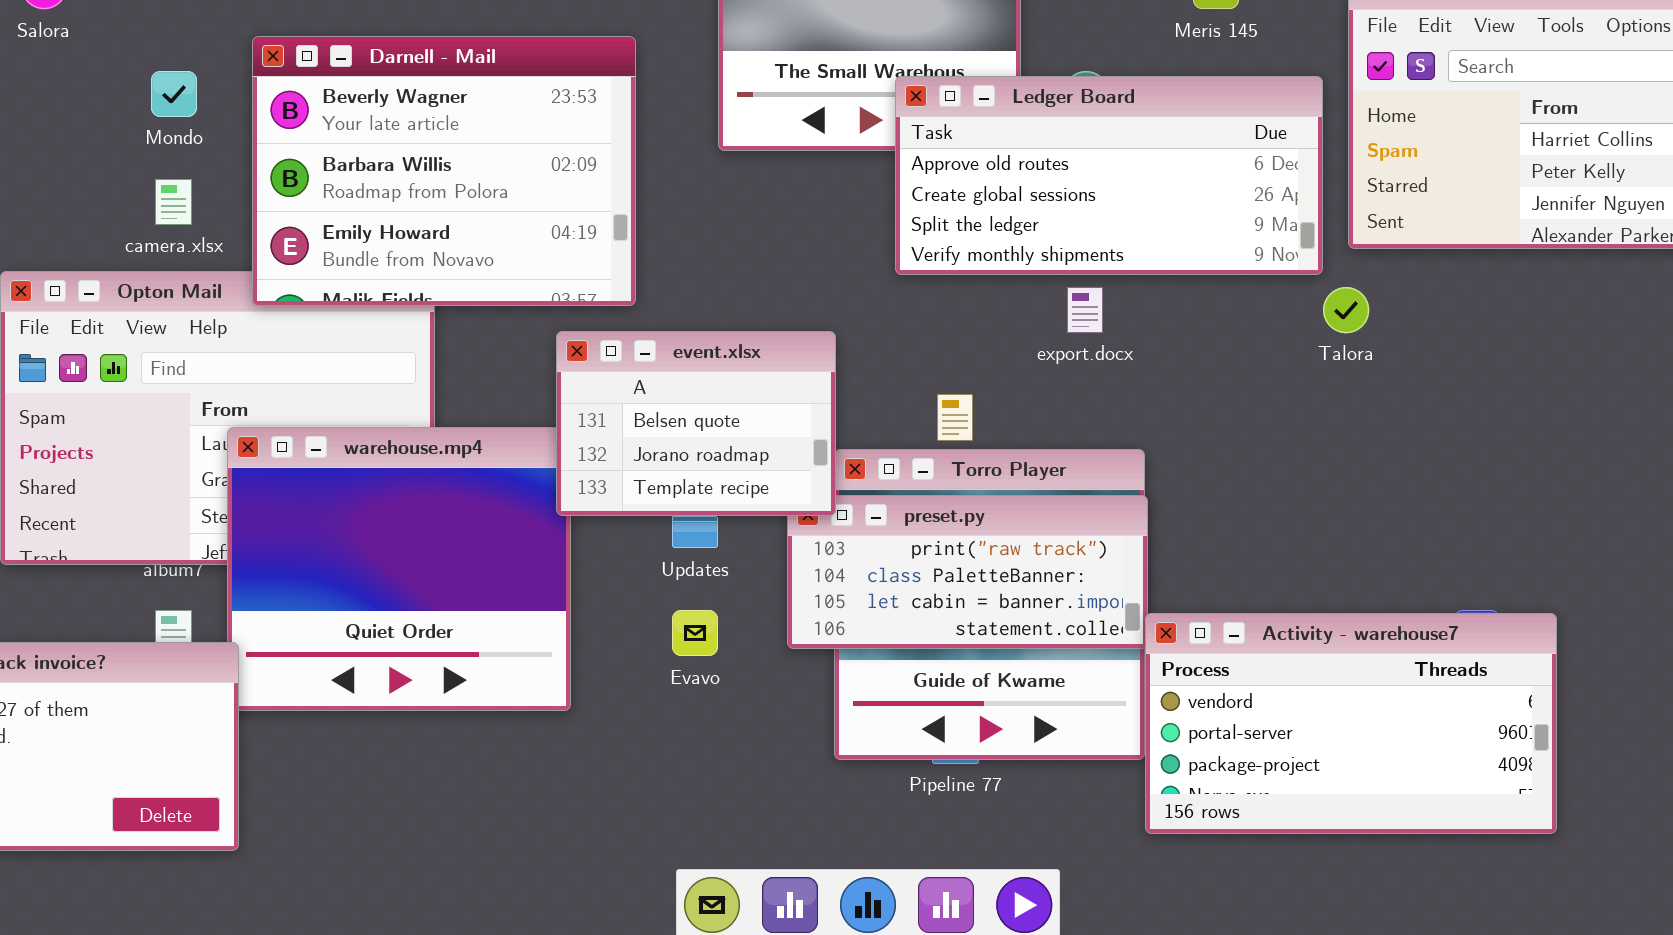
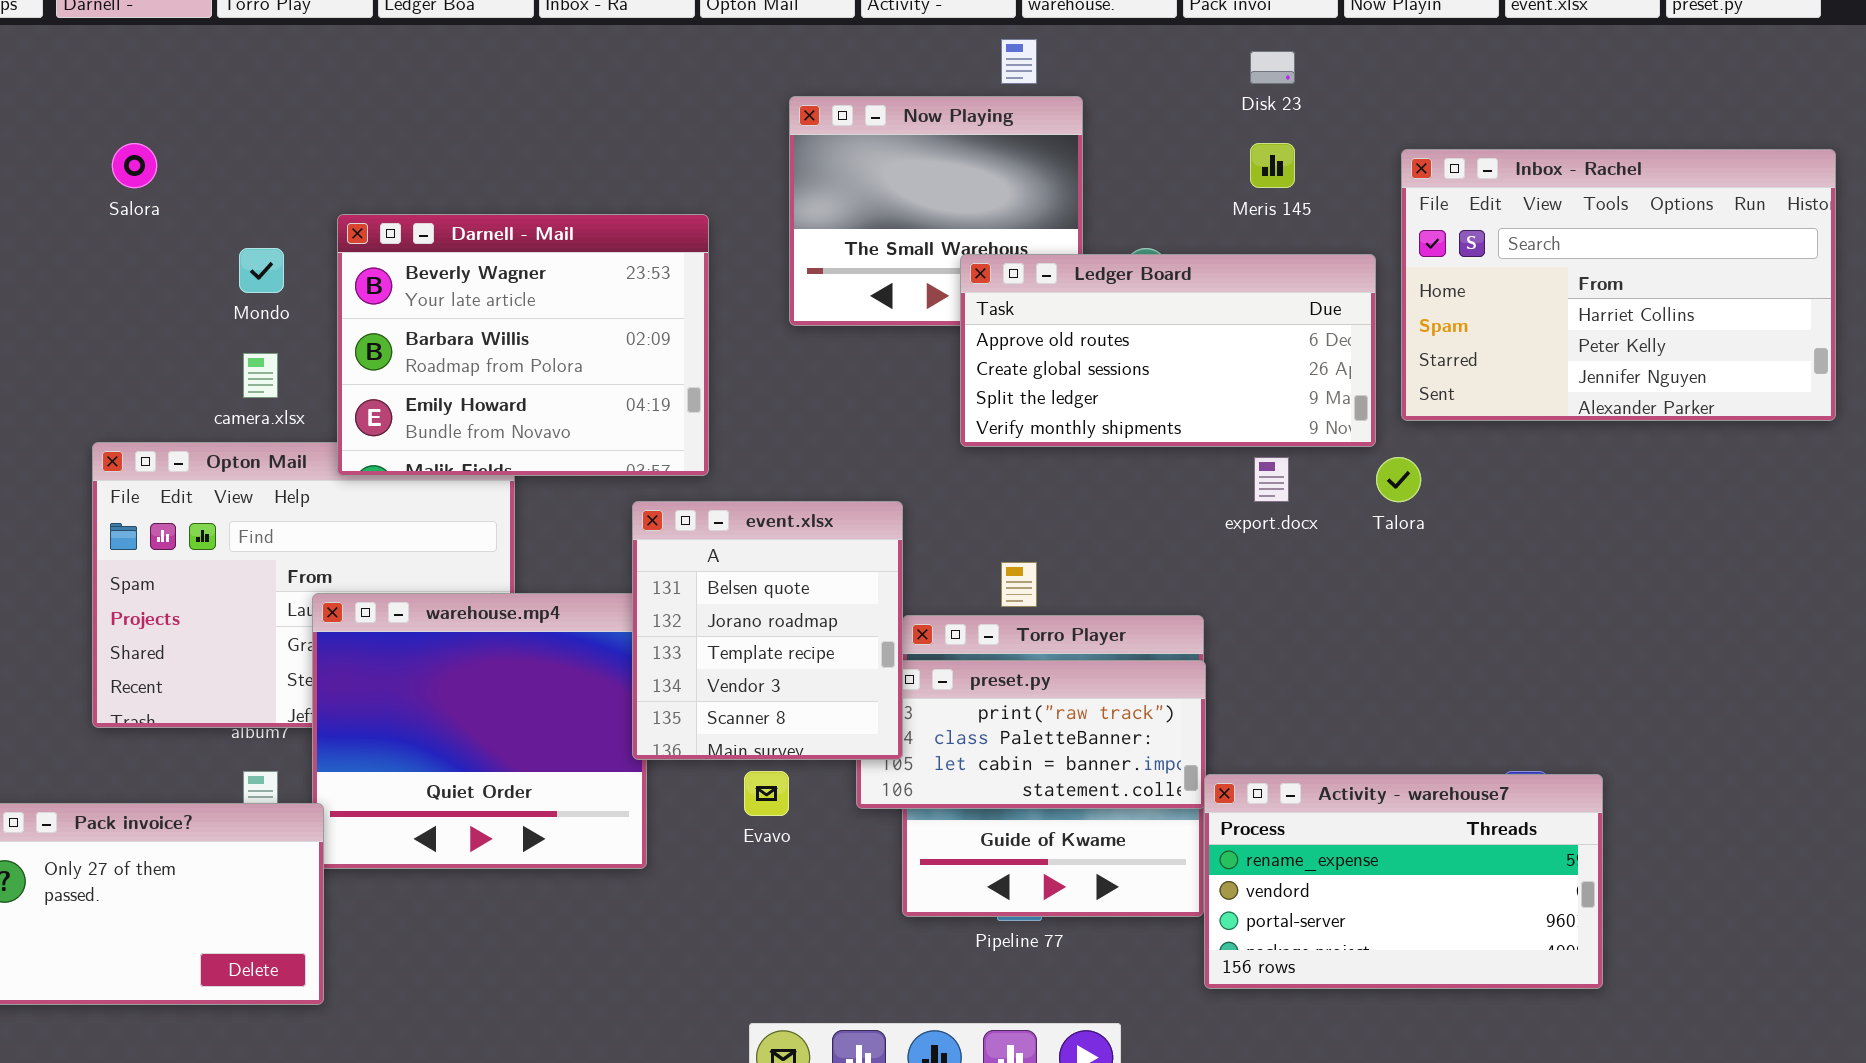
export.docx: [1067,287,1103,333] -> [1254,457,1289,502], moved
event.xlsx: [556,331,836,516] -> [632,501,903,760], resized
Activity - warehouse7: [1145,613,1557,834] -> [1204,774,1603,989], scrolled up 1 row

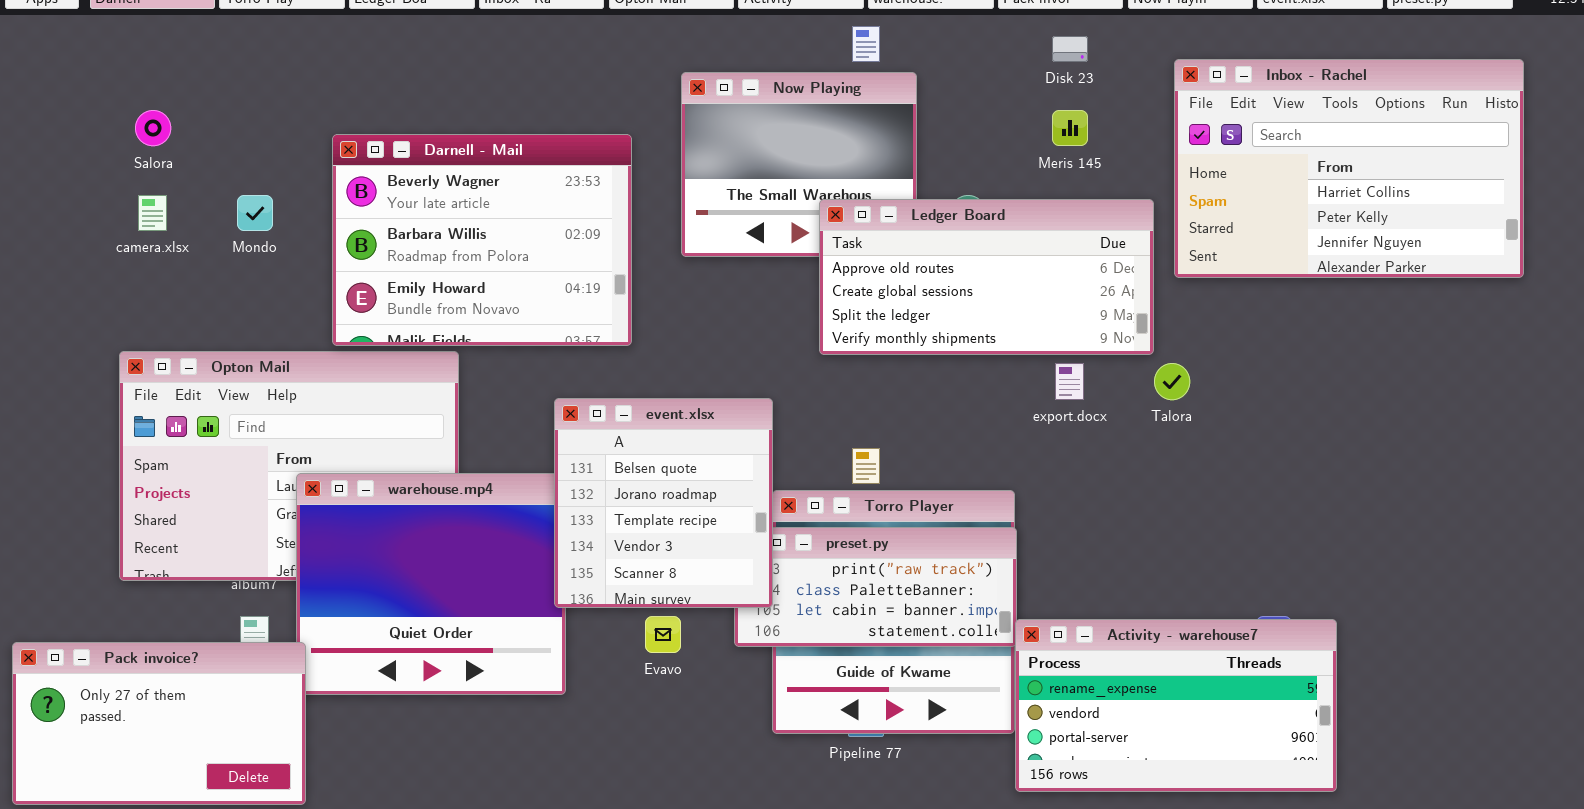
Inbox - Rachel: [1401,149,1836,421] -> [1174,59,1524,278], moved
Darnell - Mail: [337,214,709,476] -> [332,134,632,346], moved
camera.xlsx: [243,353,278,398] -> [138,195,167,231], moved

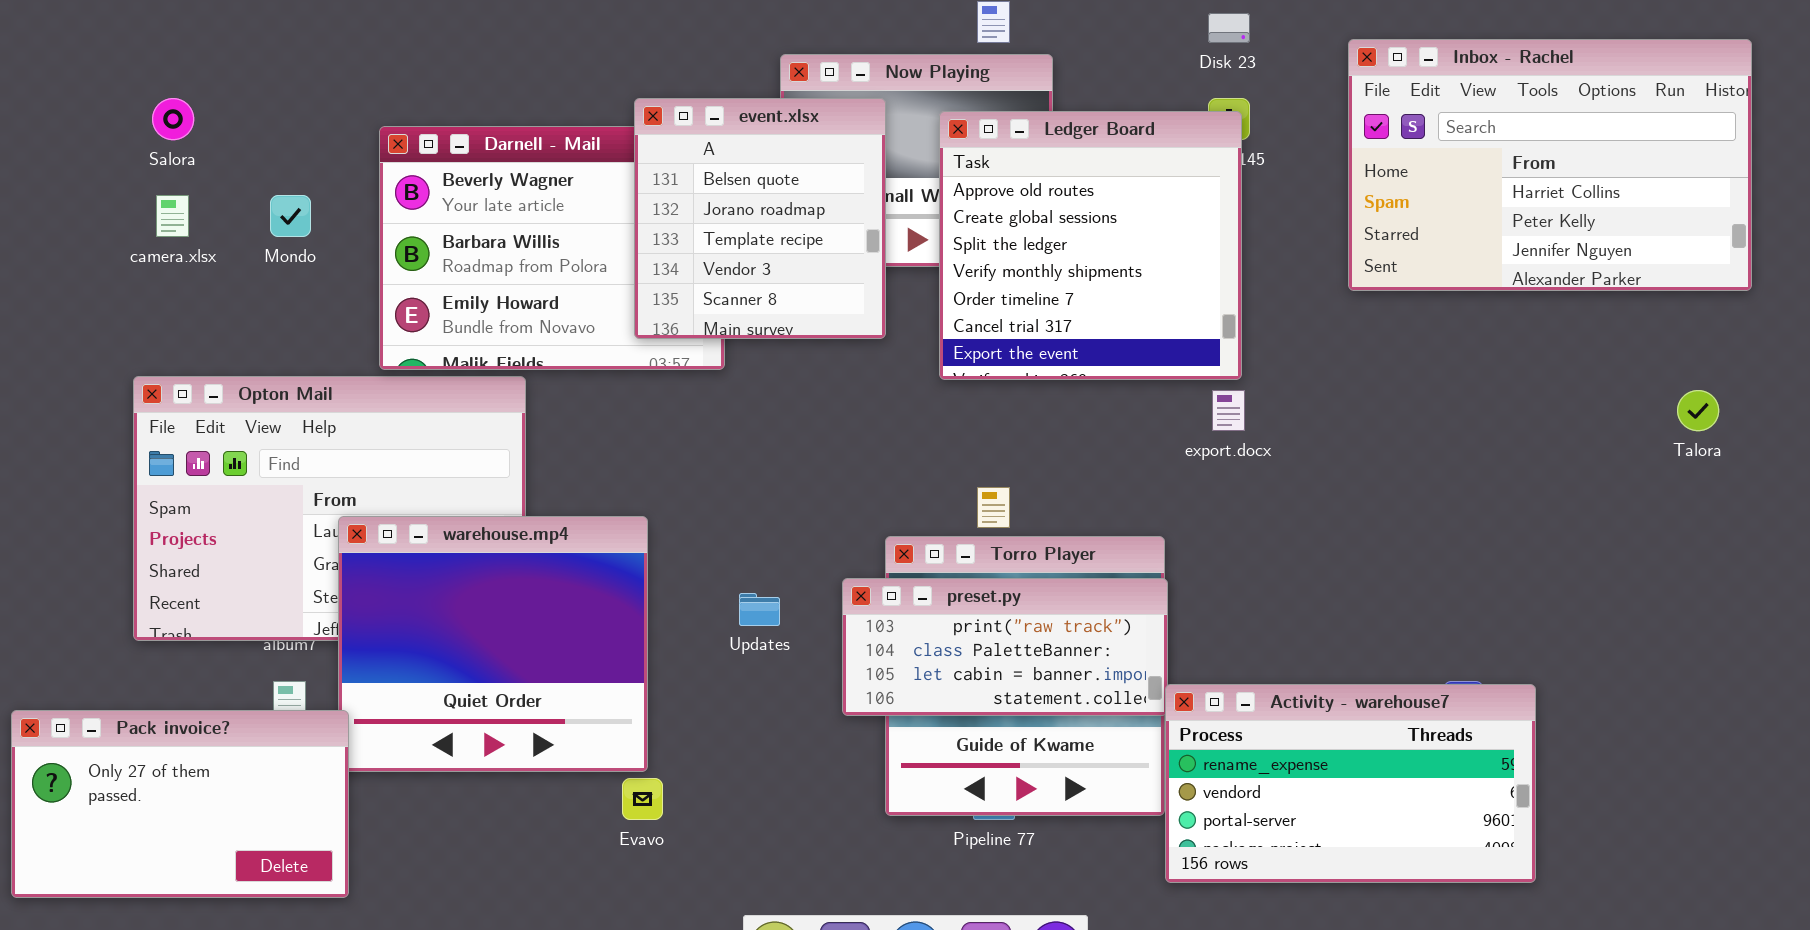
Ledger Board: [819,199,1154,355] -> [939,111,1242,380], resized
Talora: [1154,363,1190,400] -> [1677,390,1719,431], moved
event.xlsx: [554,398,773,608] -> [634,98,886,339], moved
Evavo: [645,616,681,653] -> [622,778,663,820], moved

